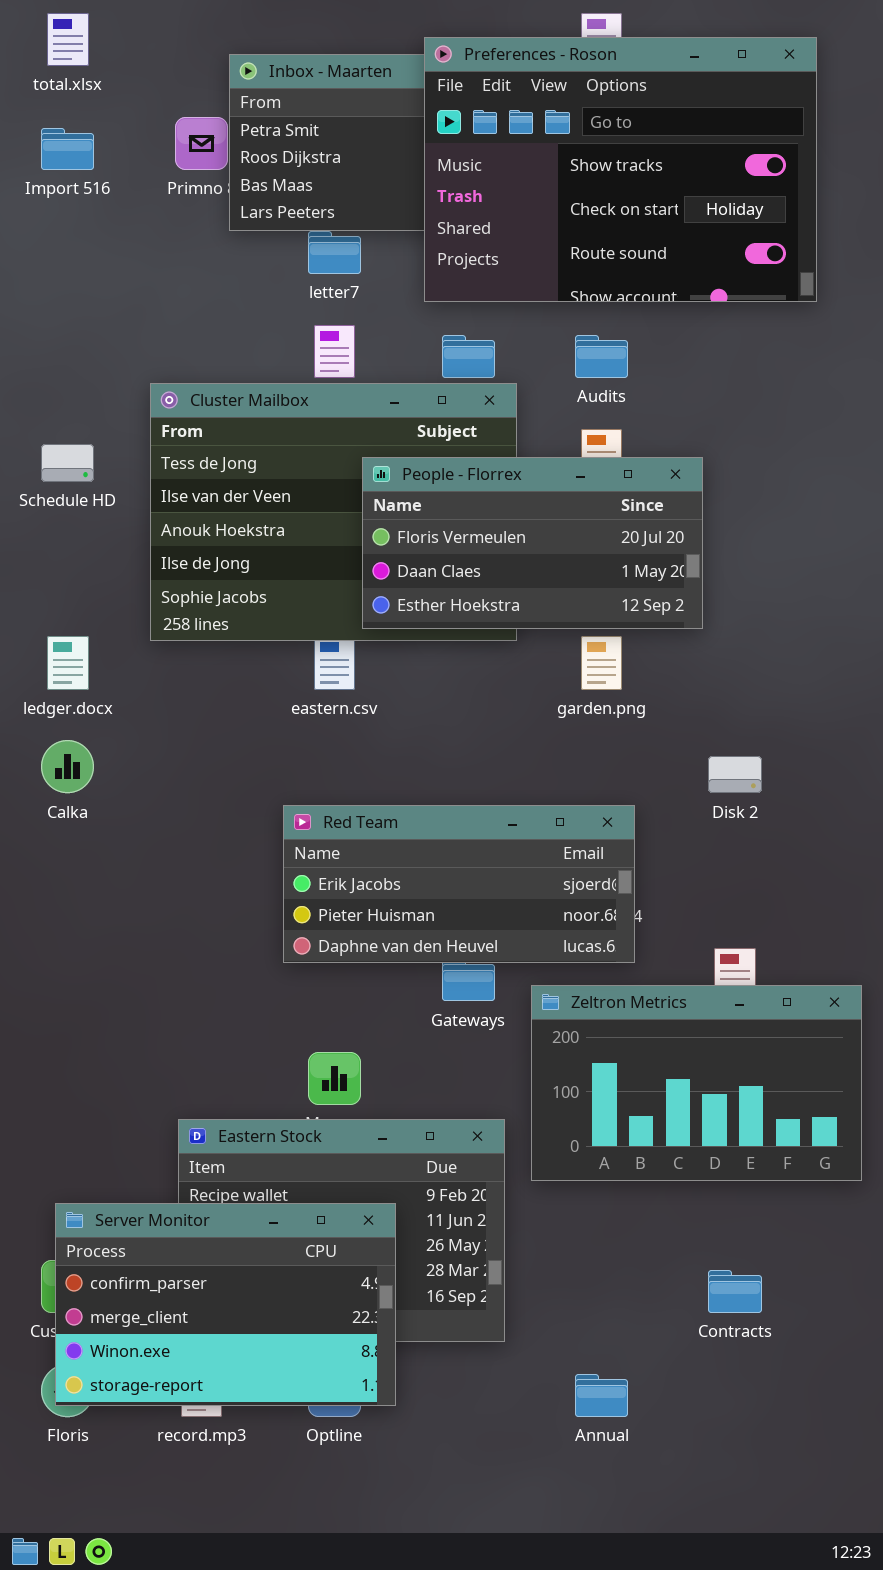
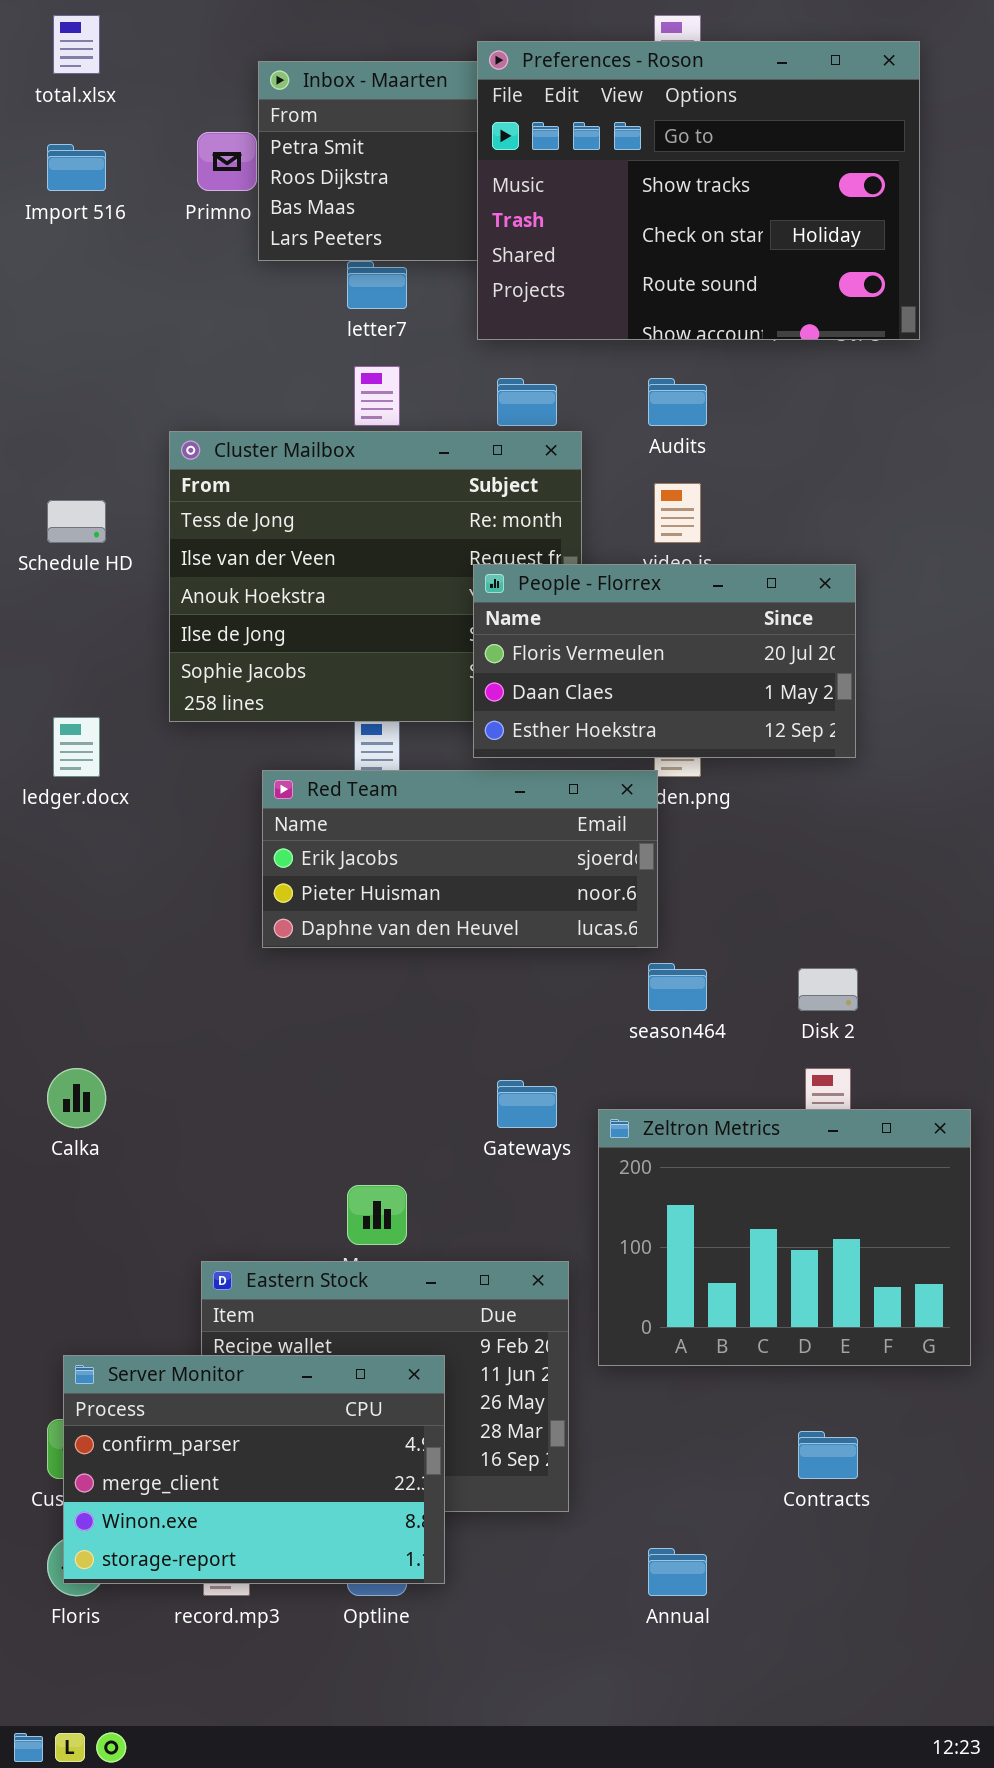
People - Florrex: [362,457,703,629] -> [473,564,856,758], moved
Calka: [41,740,94,793] -> [47,1068,106,1128], moved
Disk 2: [708,756,762,793] -> [798,968,858,1011], moved
Red Team: [283,805,635,963] -> [262,770,658,948], moved
Zeltron Metrics: [531,985,862,1181] -> [598,1109,971,1366], resized

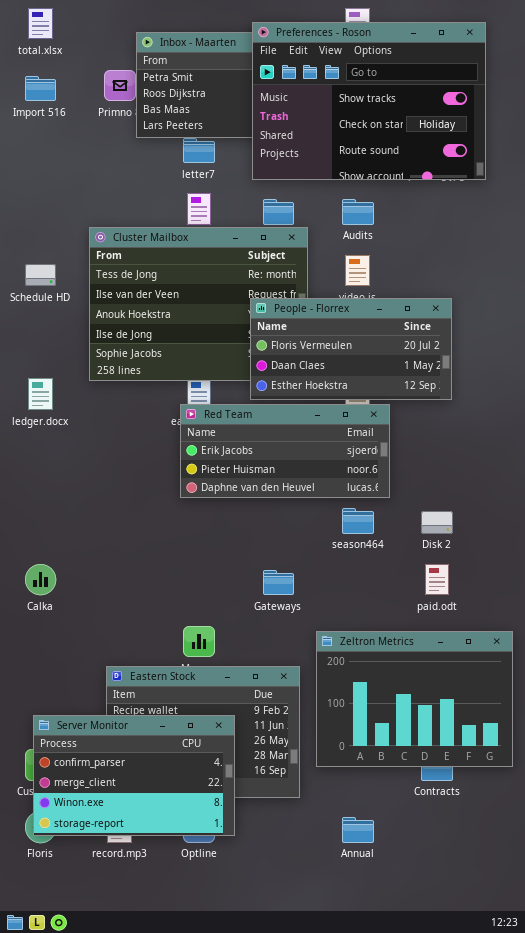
Red Team: [262,770,658,948] -> [180,404,390,498], moved
Zeltron Metrics: [598,1109,971,1366] -> [316,631,513,767], moved

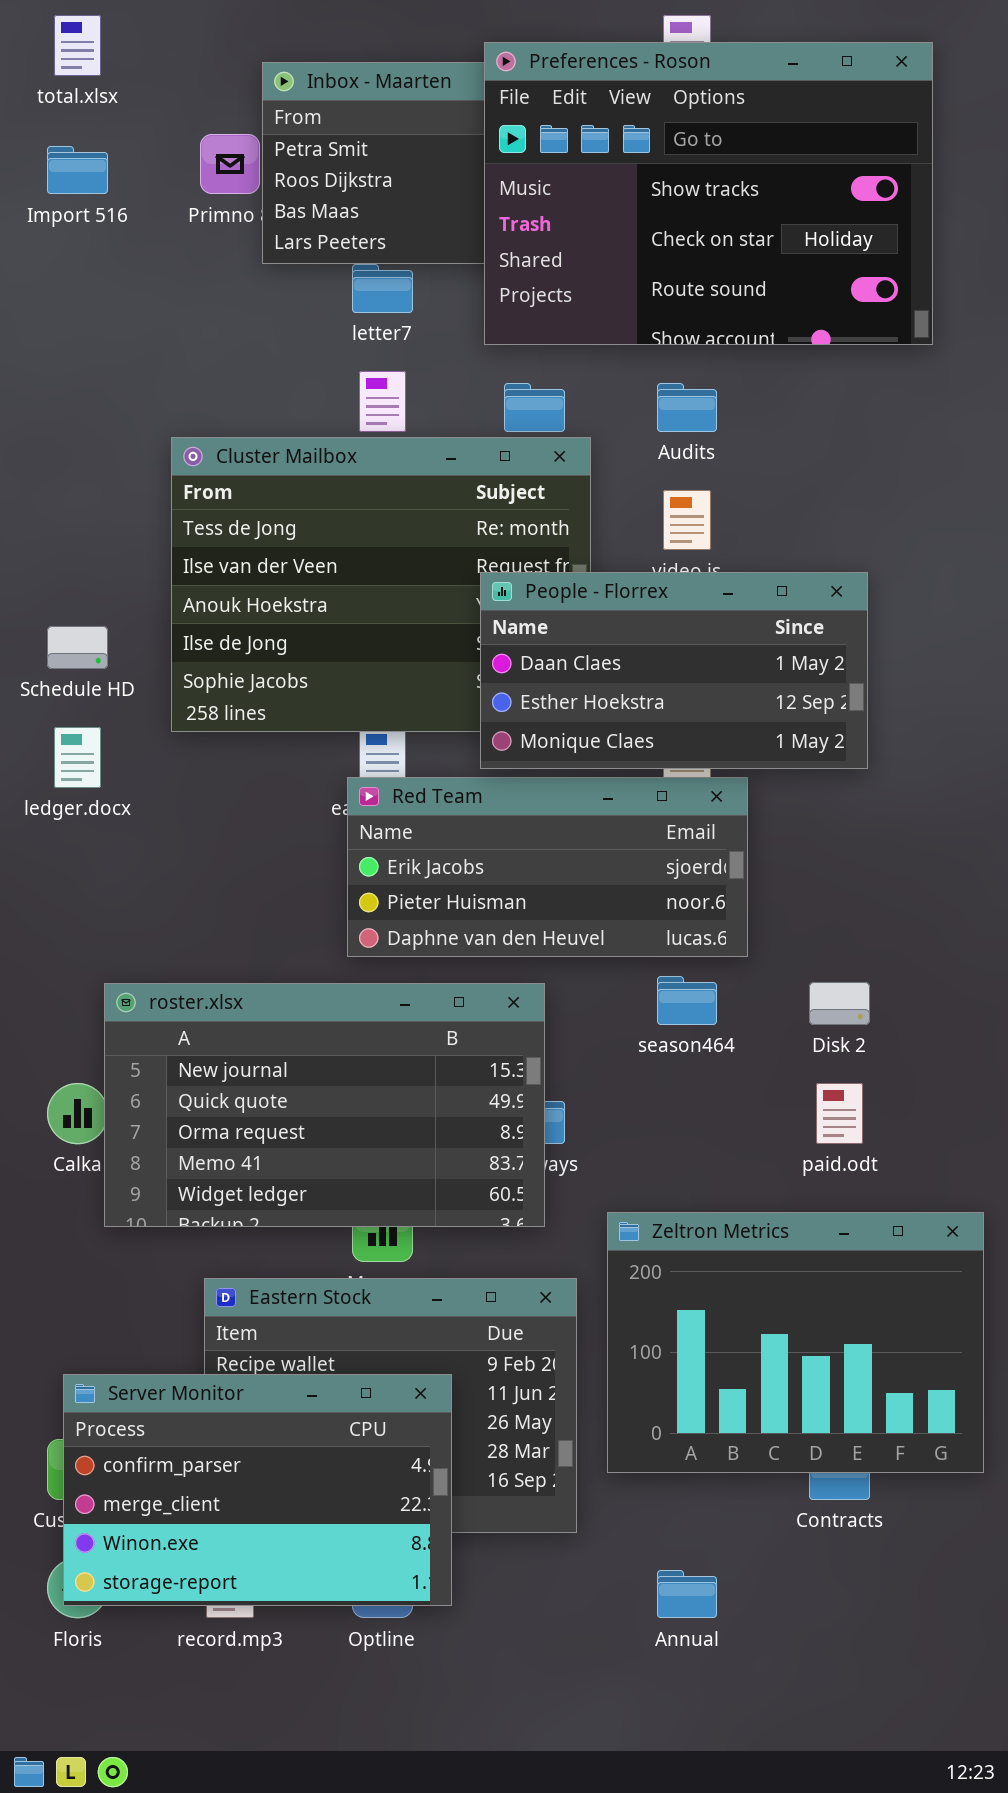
Schedule HD: [25,264,56,286] -> [47,626,108,669], moved
People - Florrex: [250,298,452,400] -> [480,572,868,769], scrolled down 1 row
roster.xlsx: none -> [104,983,545,1227], opened

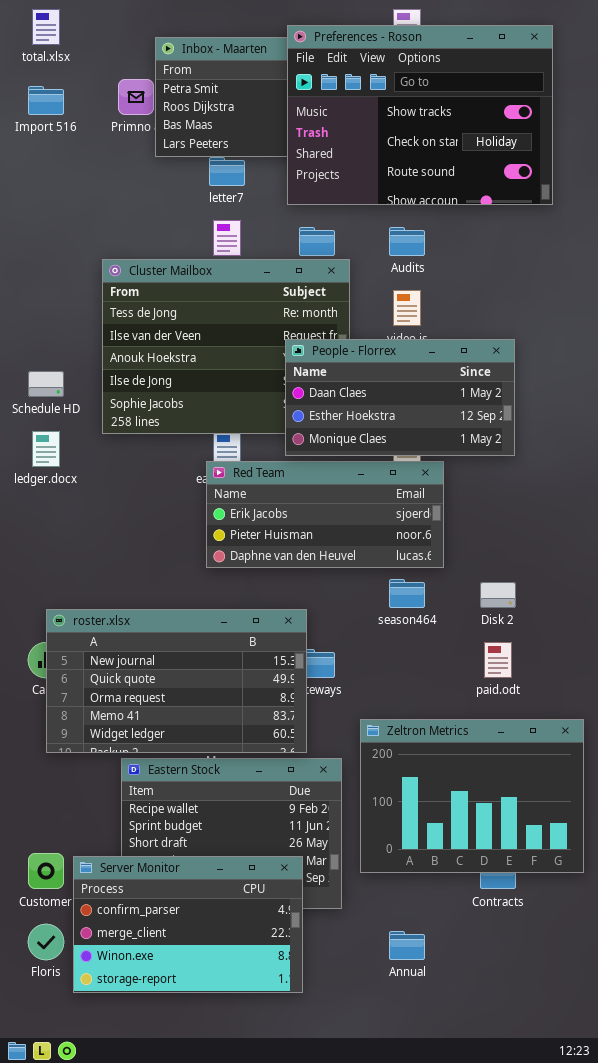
roster.xlsx: [104,983,545,1227] -> [46,609,307,753], moved
Server Monitor: [63,1374,452,1606] -> [73,856,303,993], moved

